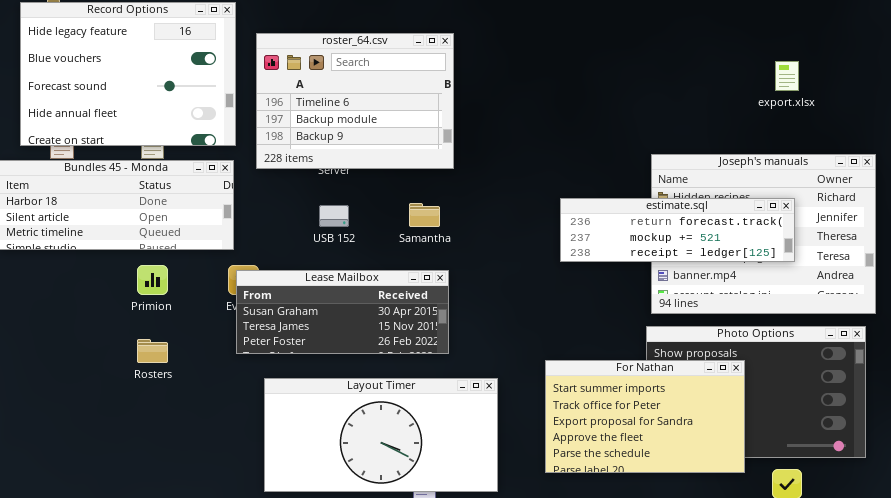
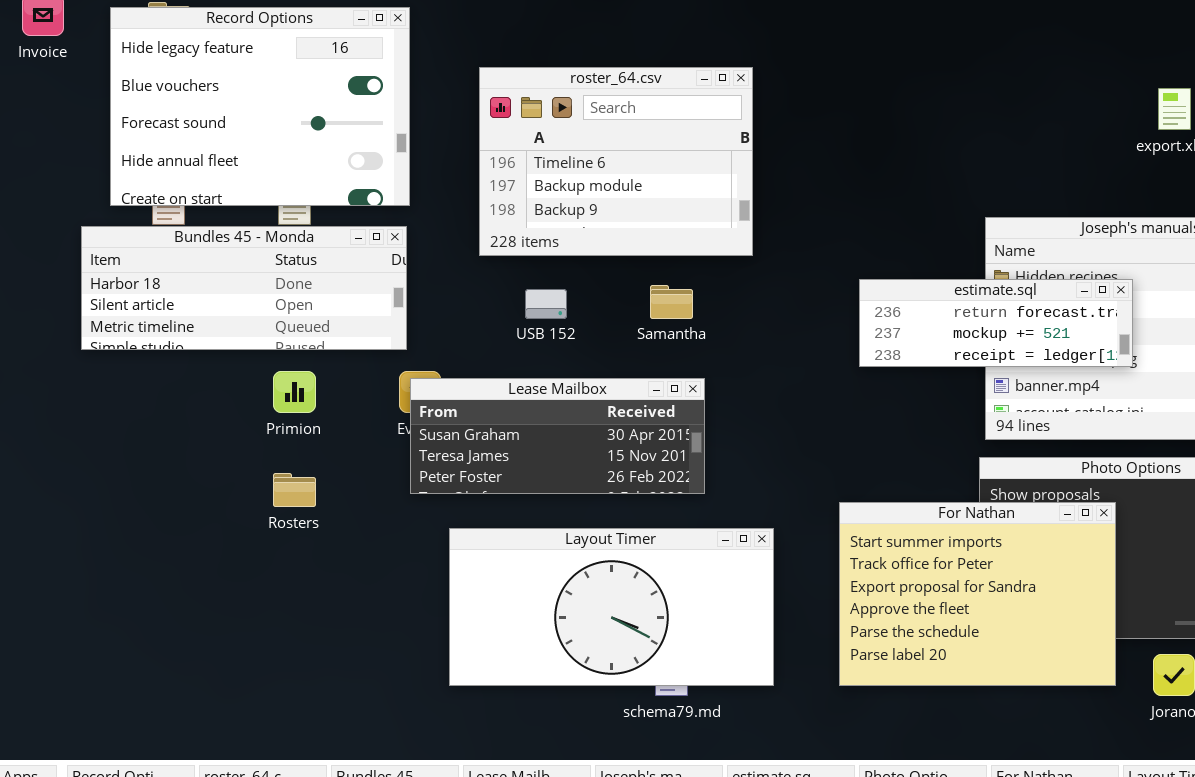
roster_64.csv: [256,33,454,169] -> [479,67,753,256], moved
estimate.sql: [560,198,795,262] -> [859,279,1133,367], resized
For Nathan: [545,360,745,473] -> [839,502,1116,686], resized

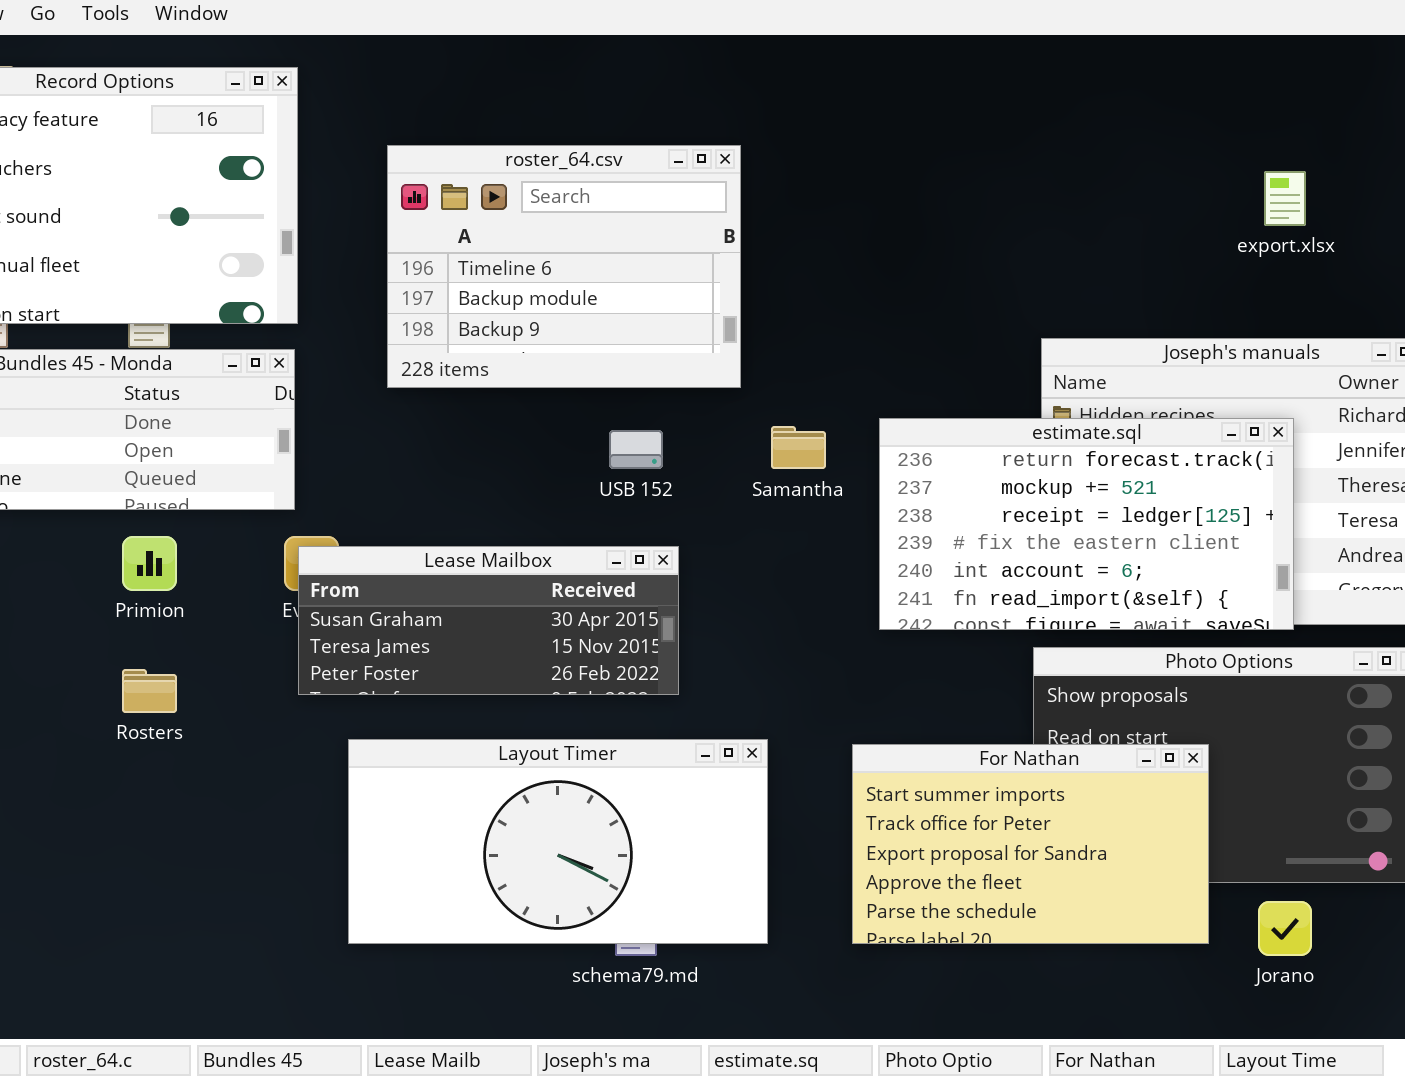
estimate.sql: [859,279,1133,367] -> [879,418,1294,630], resized
Samantha: [650,285,693,319] -> [771,426,826,469], moved
USB 152: [525,289,567,319] -> [609,430,663,469], moved
For Nathan: [839,502,1116,686] -> [852,744,1209,944], resized

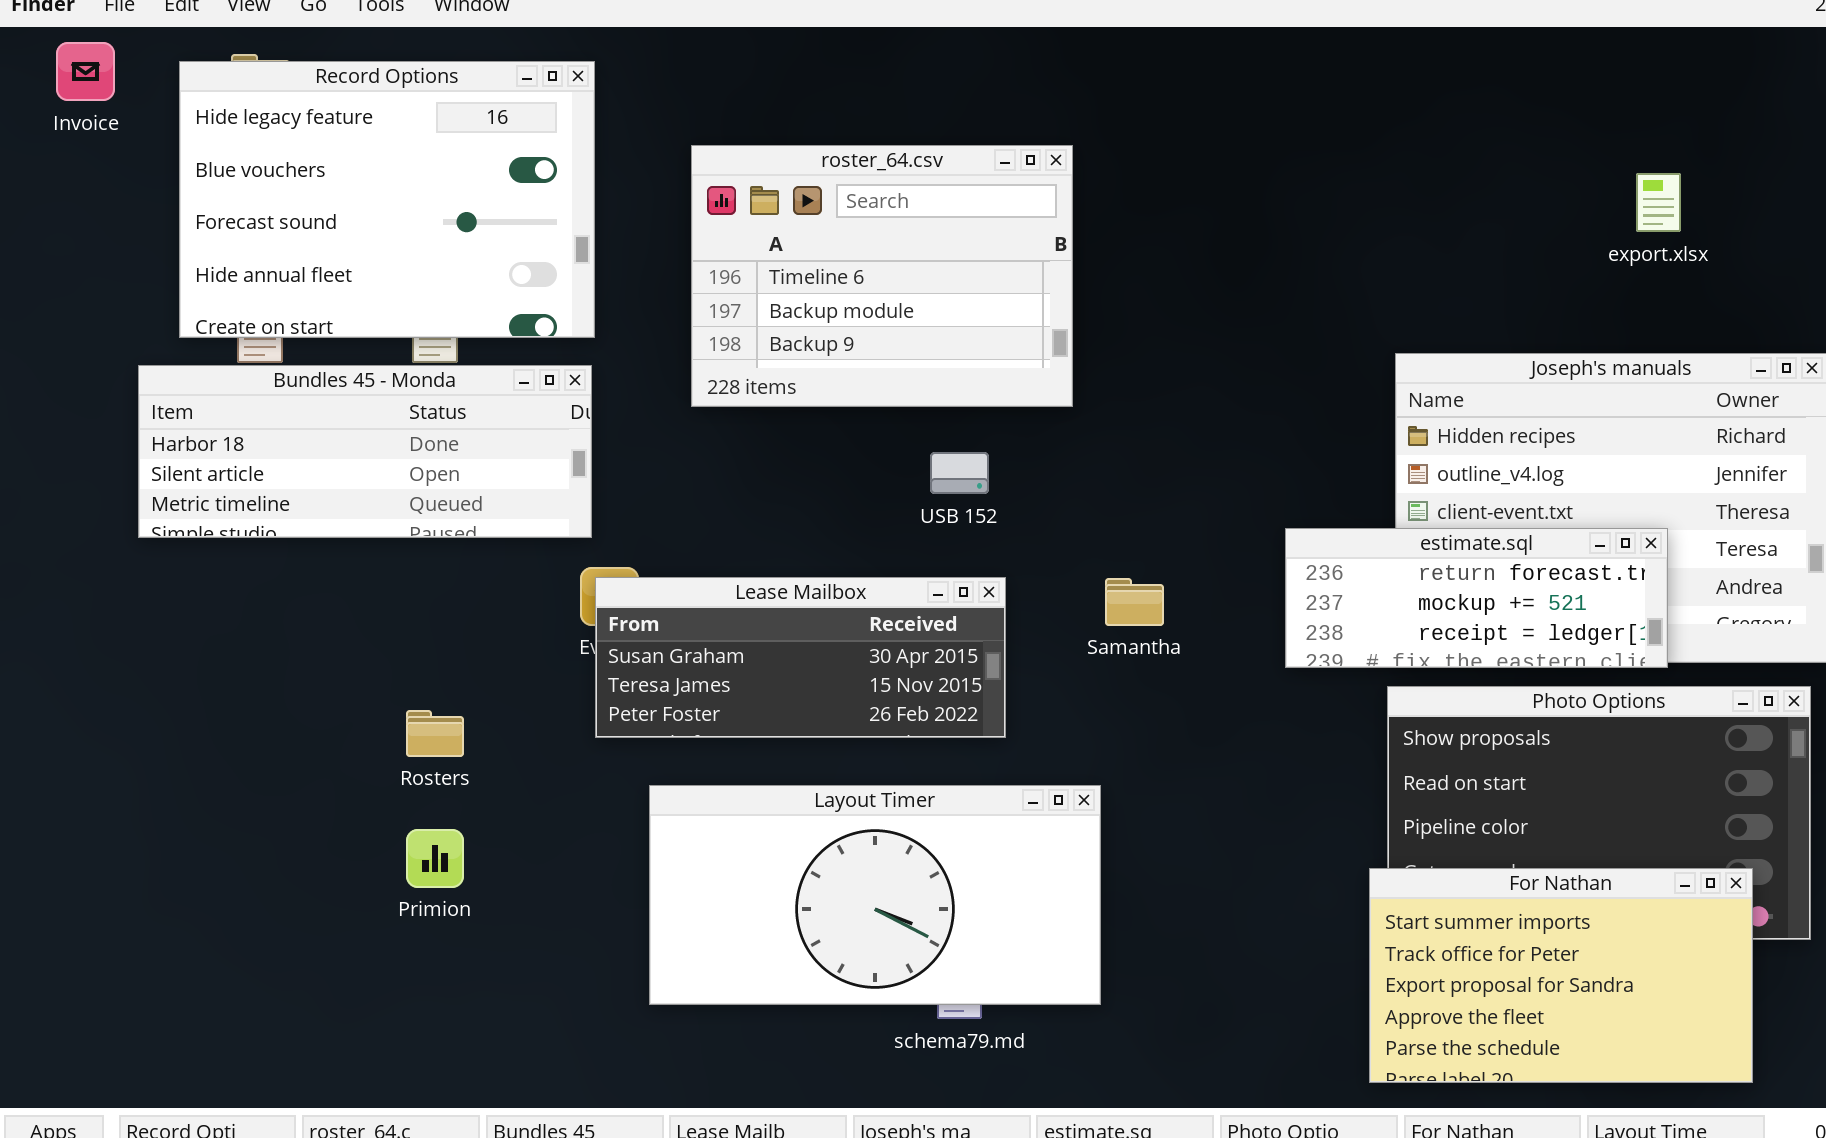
estimate.sql: [879,418,1294,630] -> [1285,528,1668,668], resized
Samantha: [771,426,826,469] -> [1105,578,1164,626], moved
Primion: [122,536,177,591] -> [406,829,464,888], moved
For Nathan: [852,744,1209,944] -> [1369,868,1753,1083], moved

